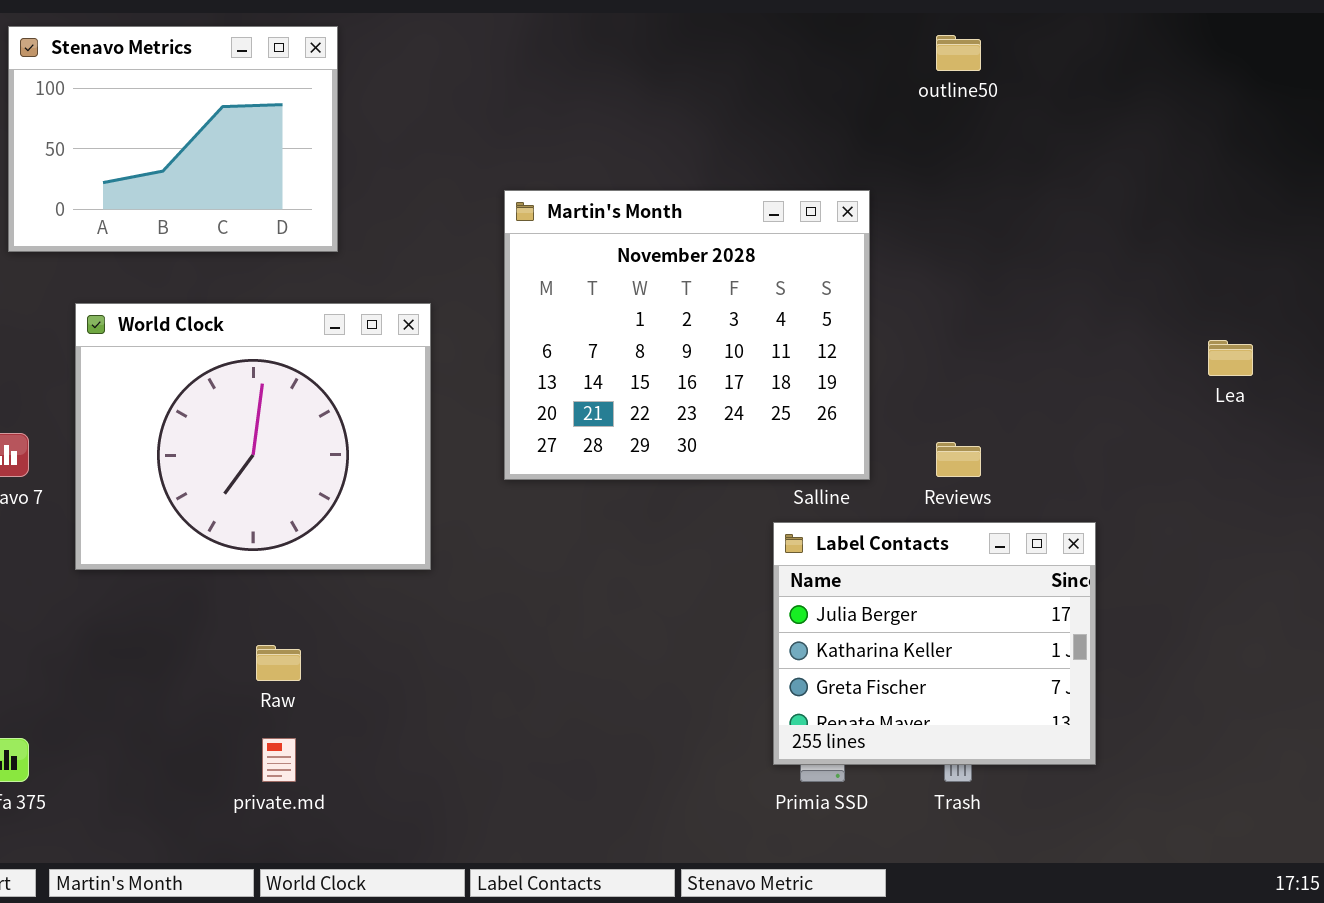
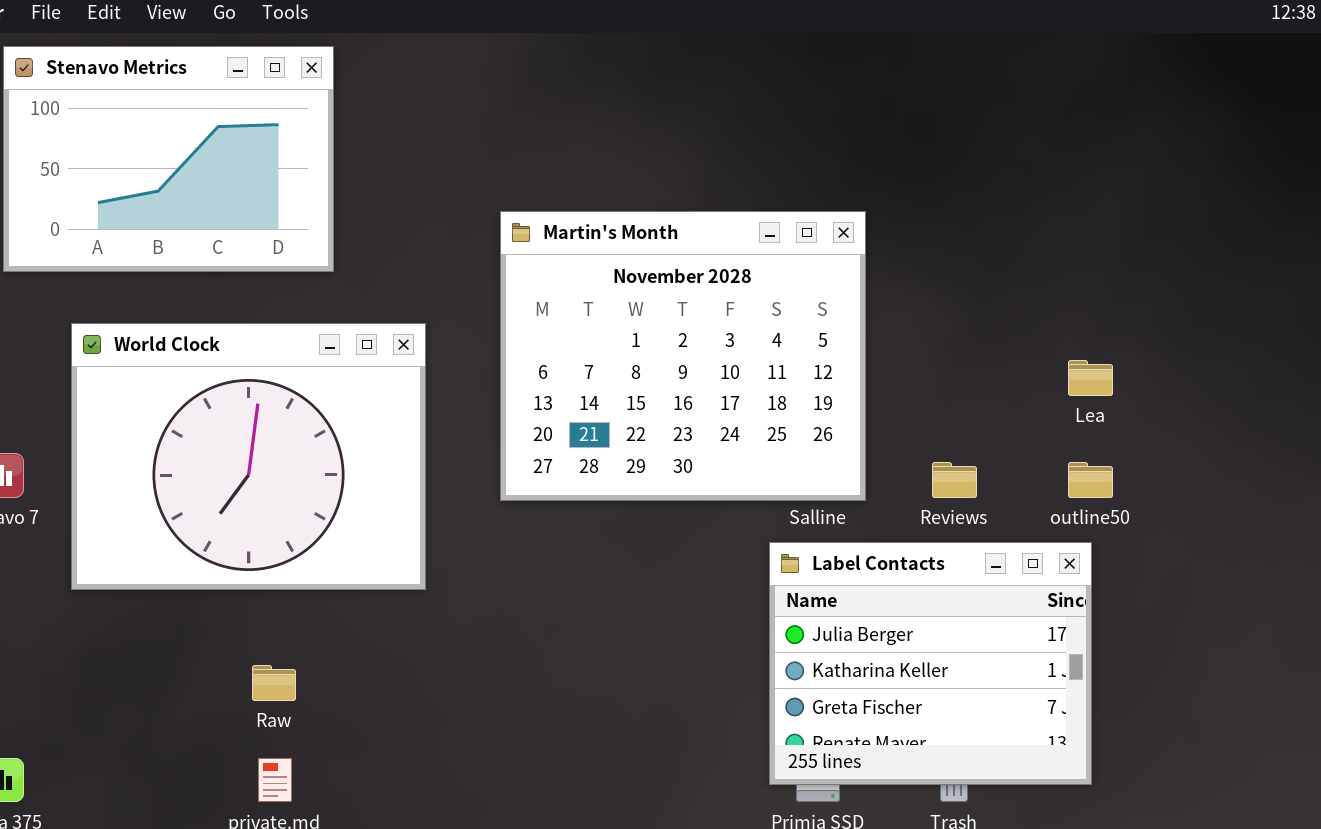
outline50: [936,35,981,71] -> [1068,462,1113,498], moved
Lea: [1208,340,1253,376] -> [1068,360,1113,396], moved

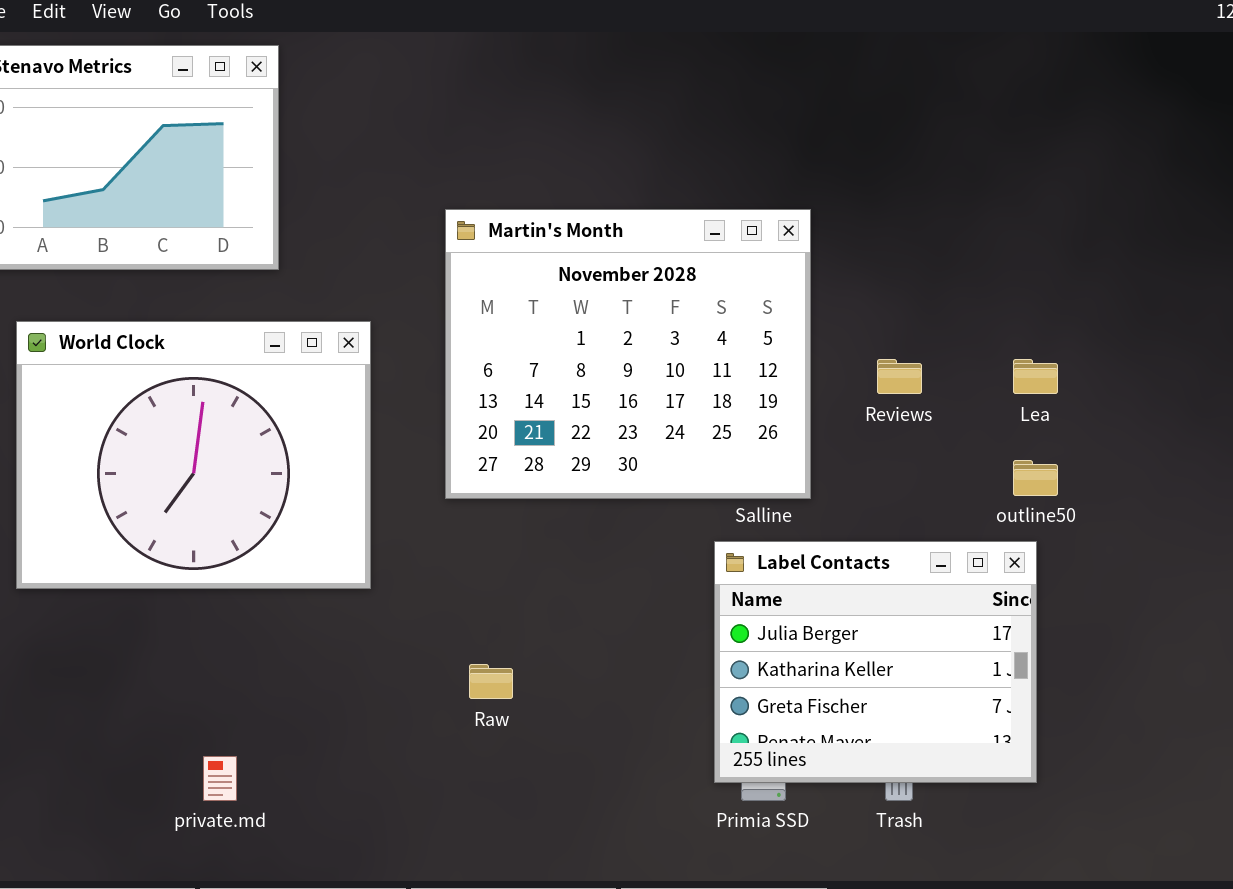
Reviews: [932,462,977,498] -> [877,359,922,394], moved
Raw: [252,665,296,701] -> [469,664,513,699], moved

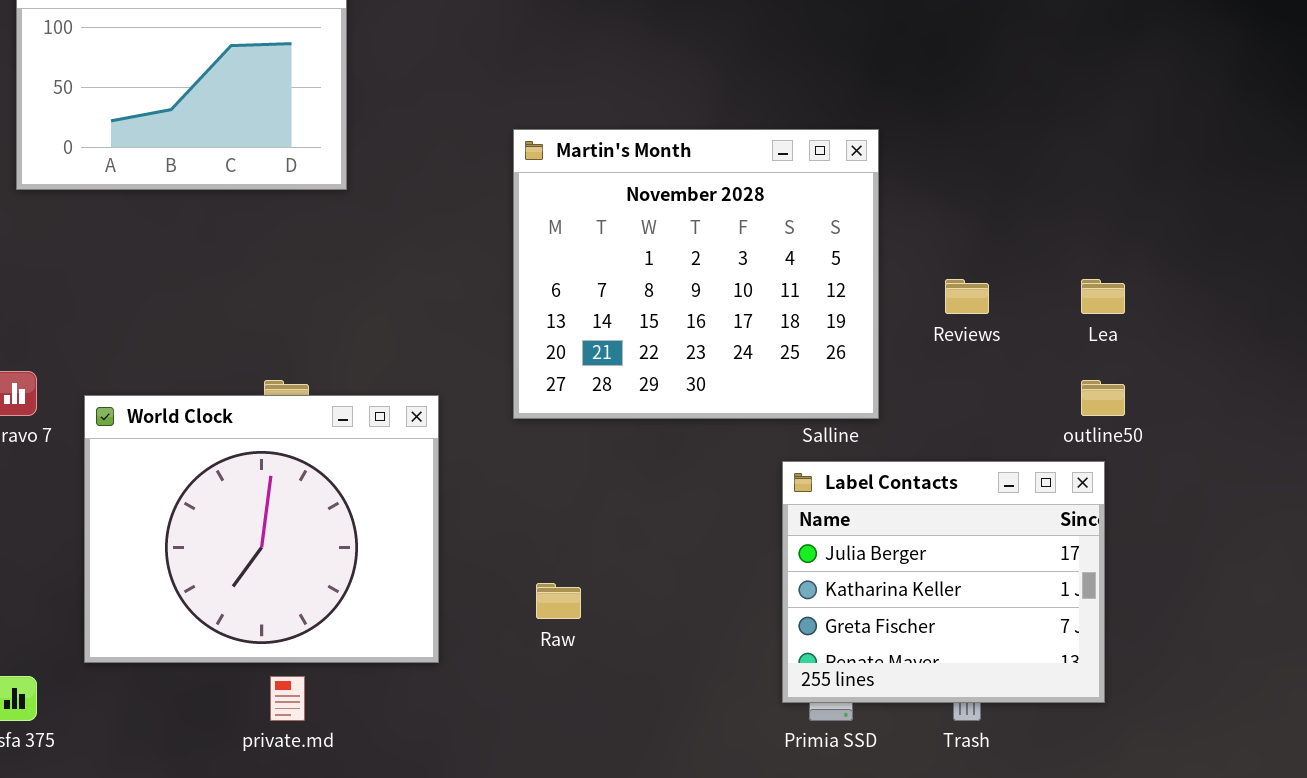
World Clock: [16,321,371,589] -> [84,395,439,663], moved

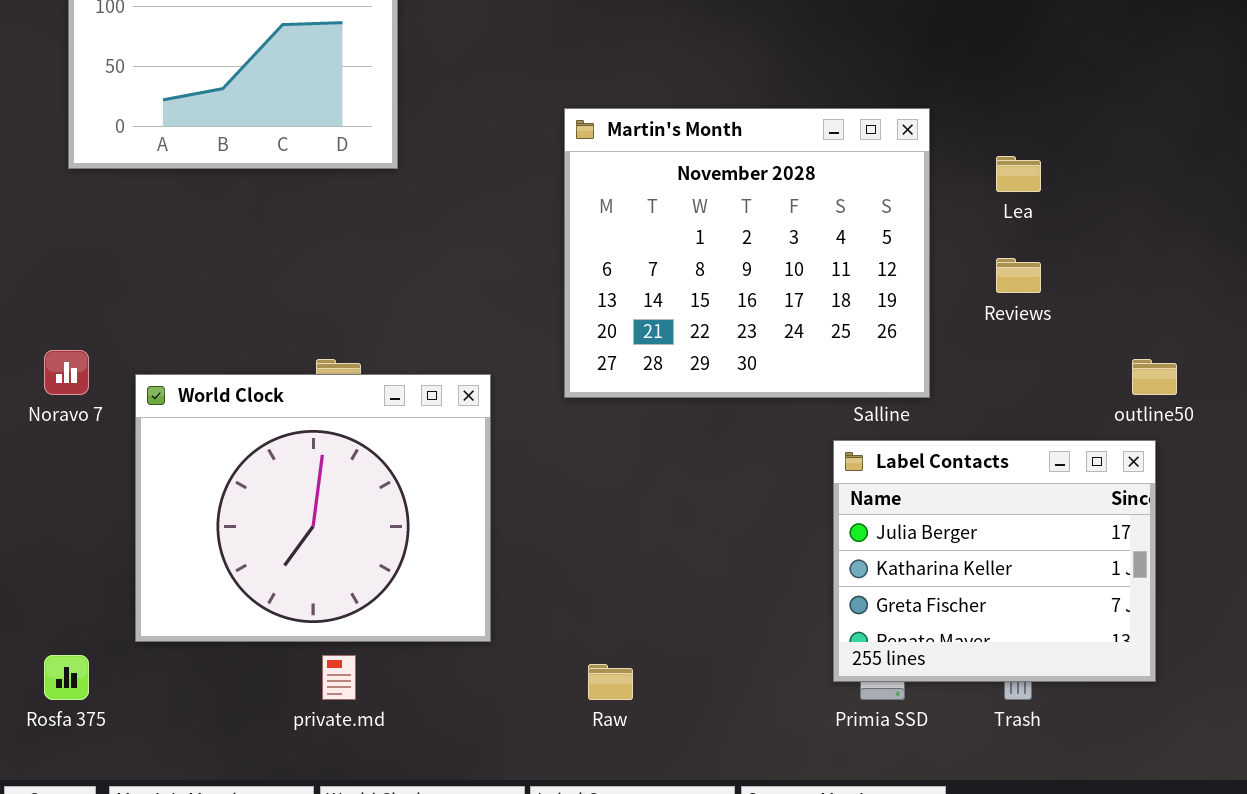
Lea: [1081,279,1125,314] -> [996,156,1041,192], moved
Raw: [536,583,581,619] -> [588,664,633,700], moved

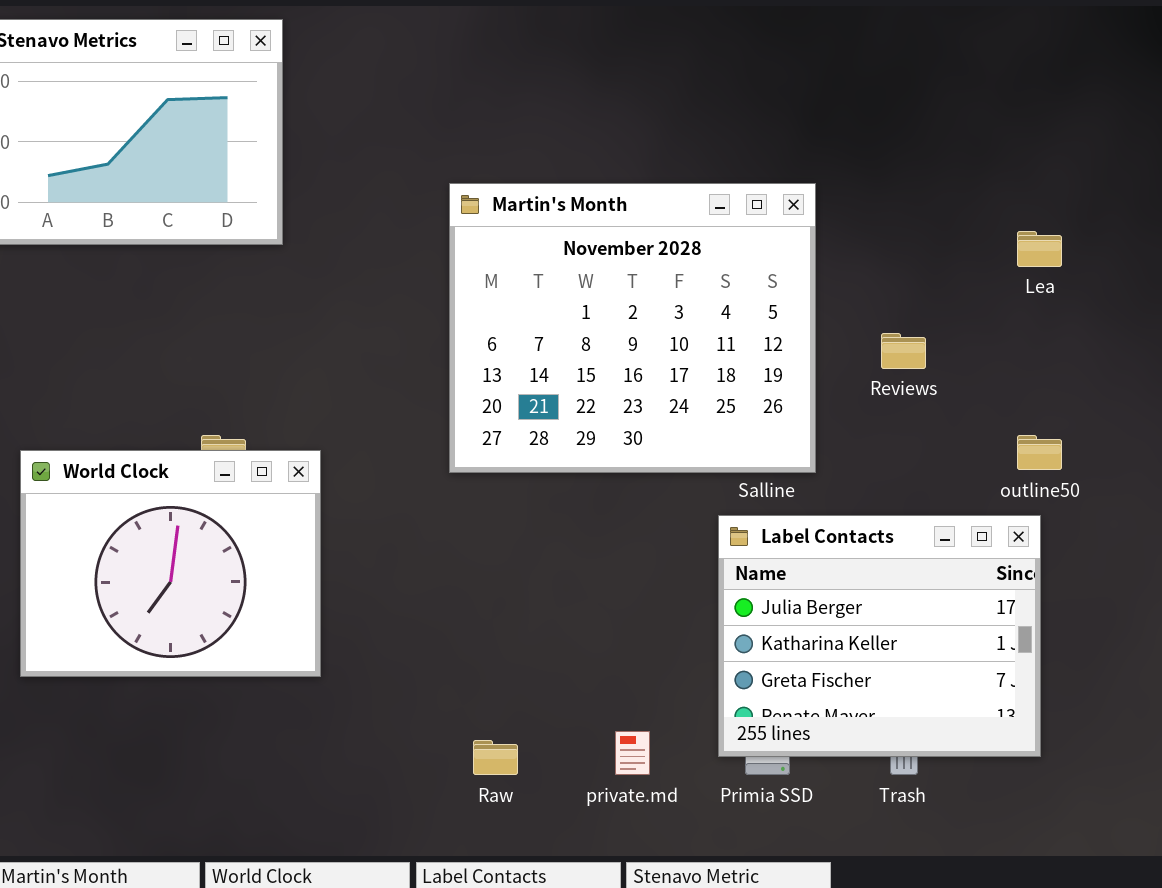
Lea: [996,156,1041,192] -> [1017,231,1062,267], moved
World Clock: [135,374,491,642] -> [20,450,321,677], resized
private.md: [322,655,356,700] -> [615,731,650,775], moved

